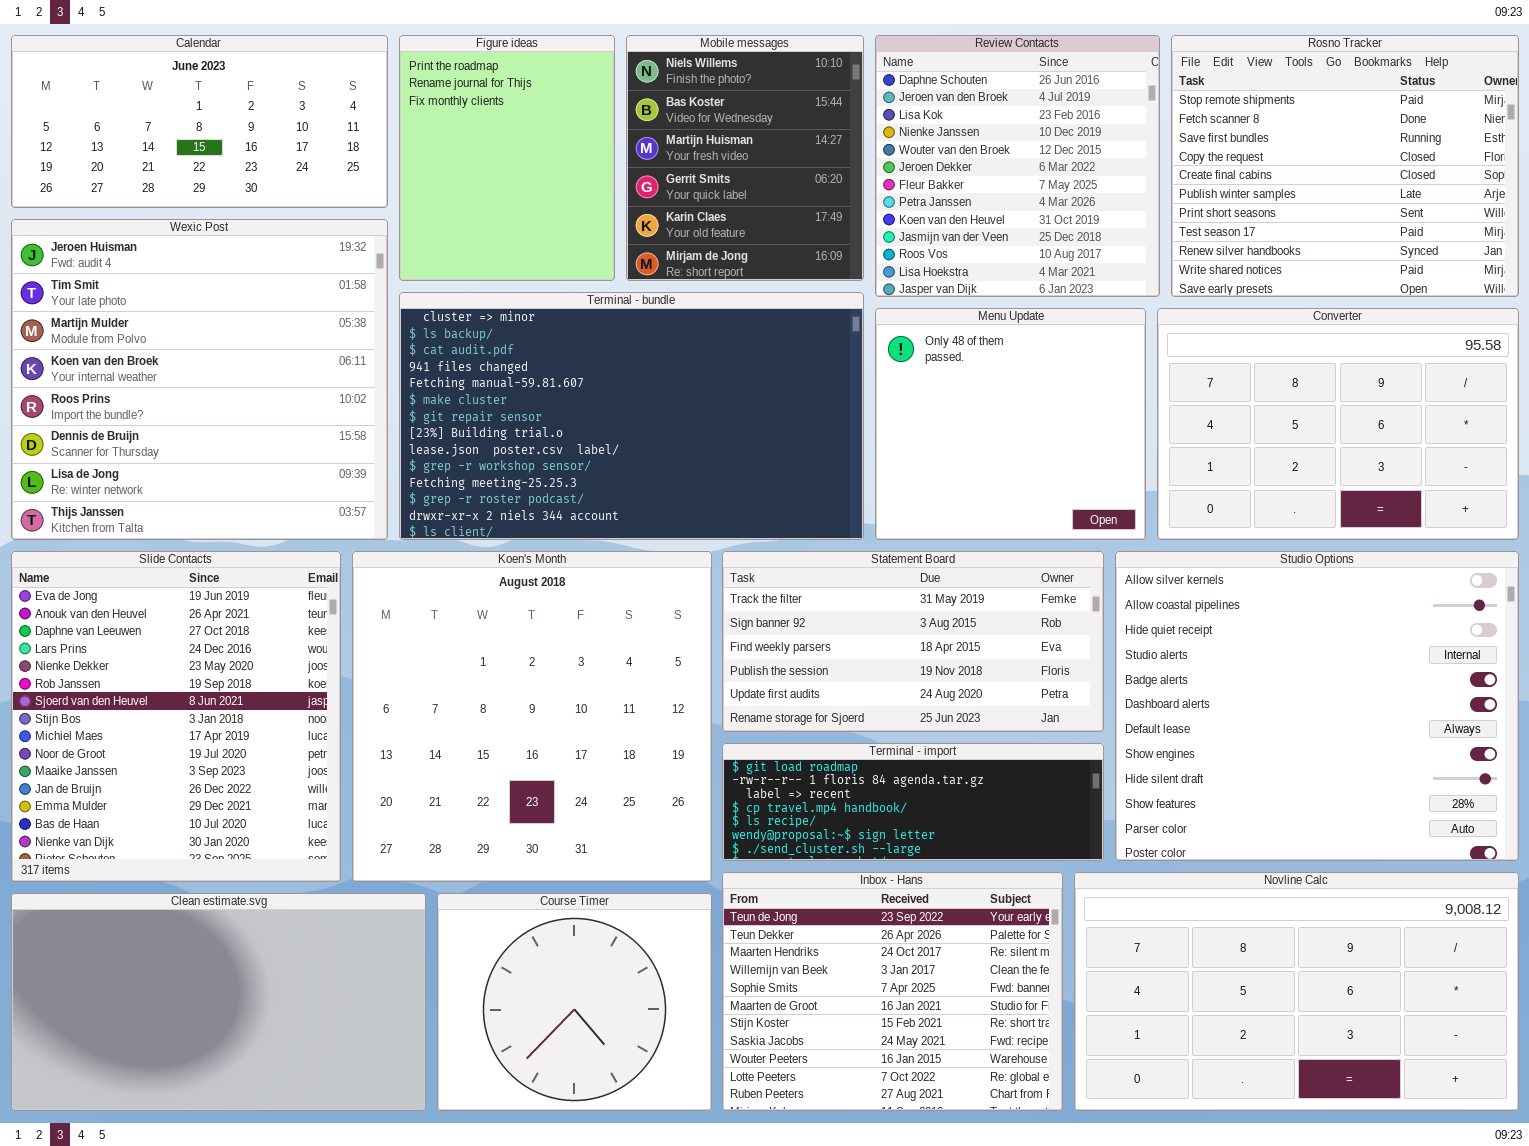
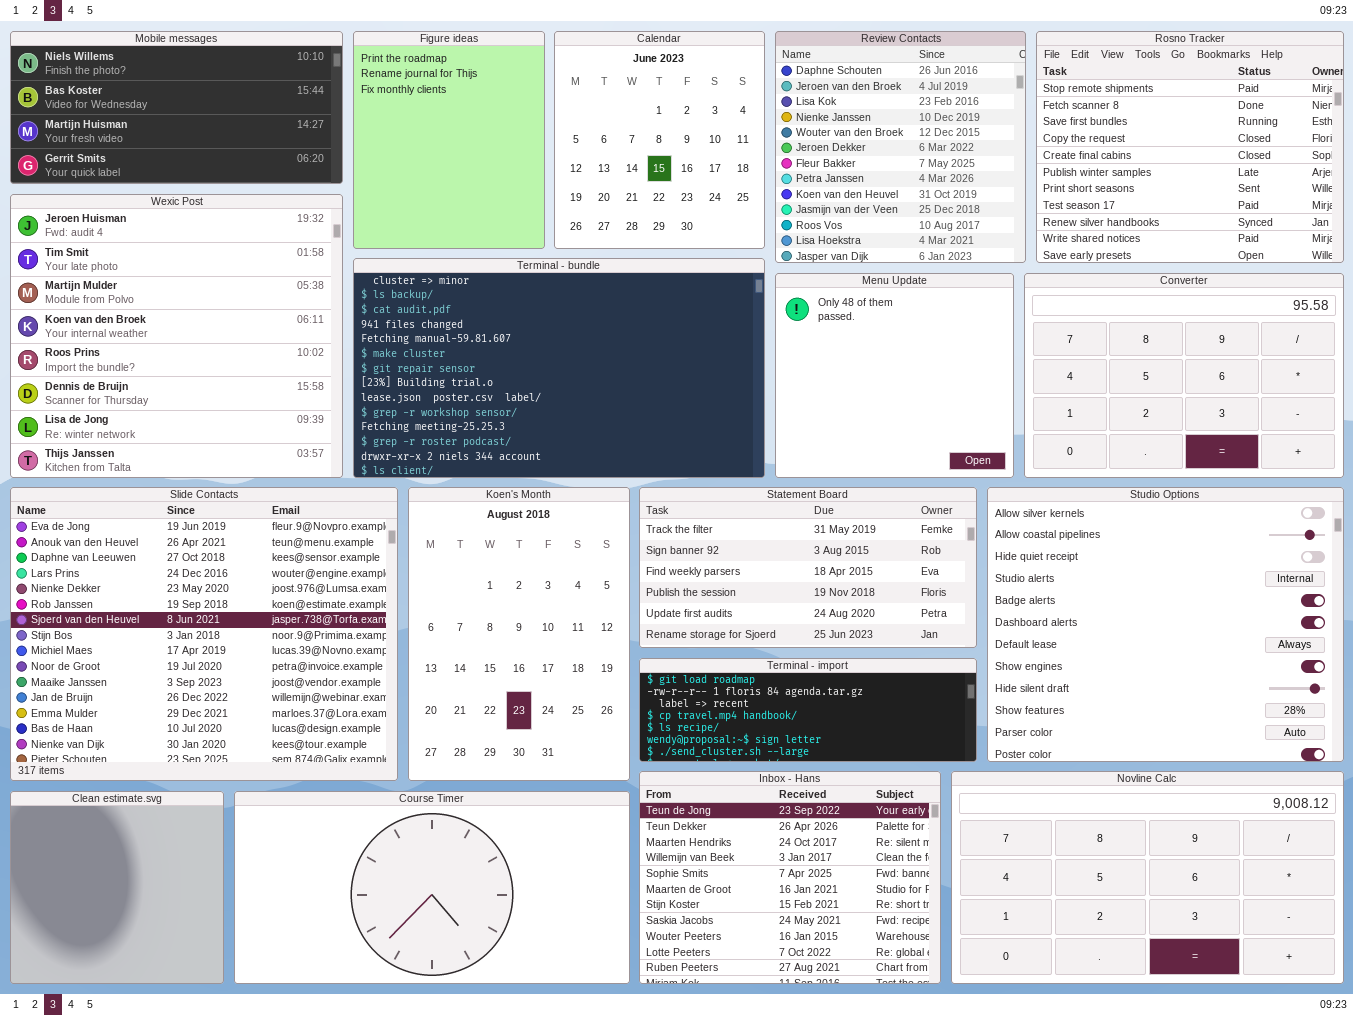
Calendar: [11,35,388,208] -> [554,31,765,249], moved, resized
Mobile messages: [626,35,864,281] -> [10,31,343,184], moved, resized
Slide Contacts: [11,551,341,882] -> [10,487,398,781], resized
Koen's Month: [352,551,712,882] -> [408,487,630,781], resized
Clean estimate.svg: [11,893,426,1111] -> [10,791,224,984], resized
Course Timer: [437,893,712,1111] -> [234,791,630,984], resized

